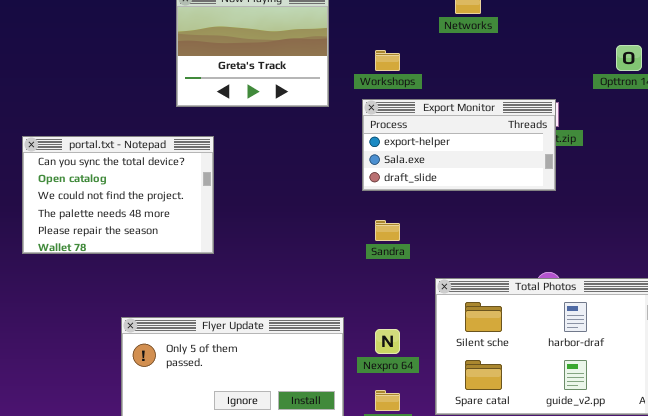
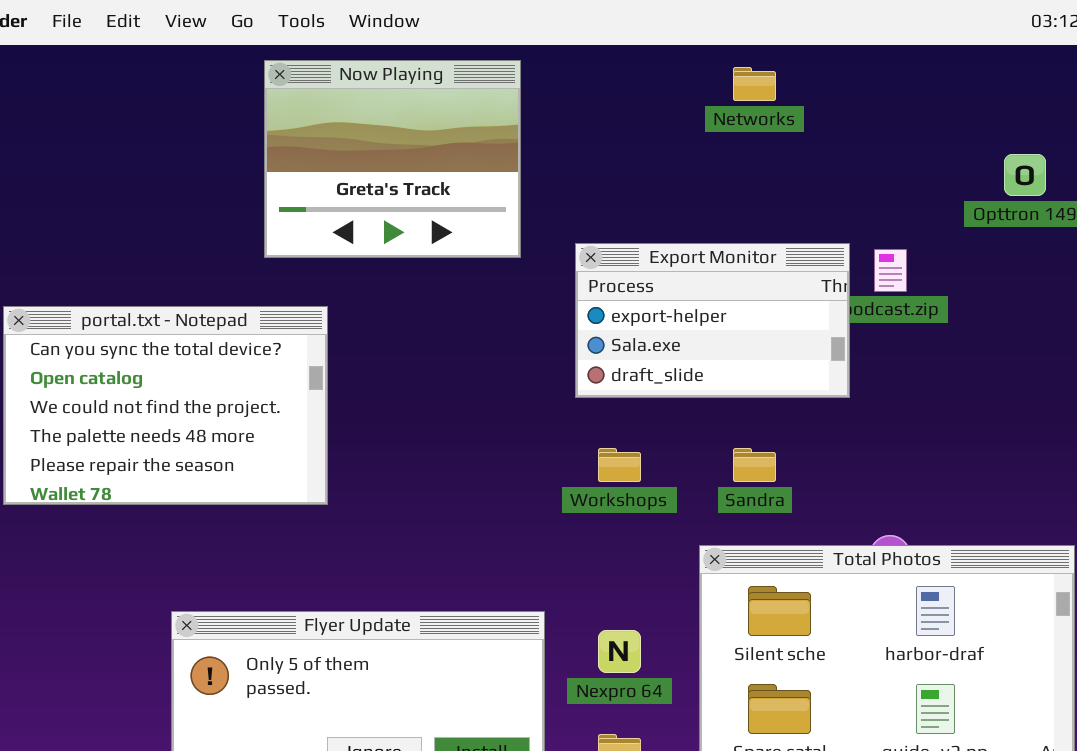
Workshops: [375,50,400,71] -> [598,448,641,482], moved
Export Monitor: [362,99,556,191] -> [575,243,850,398], resized
Sandra: [375,220,400,241] -> [733,448,776,482], moved

